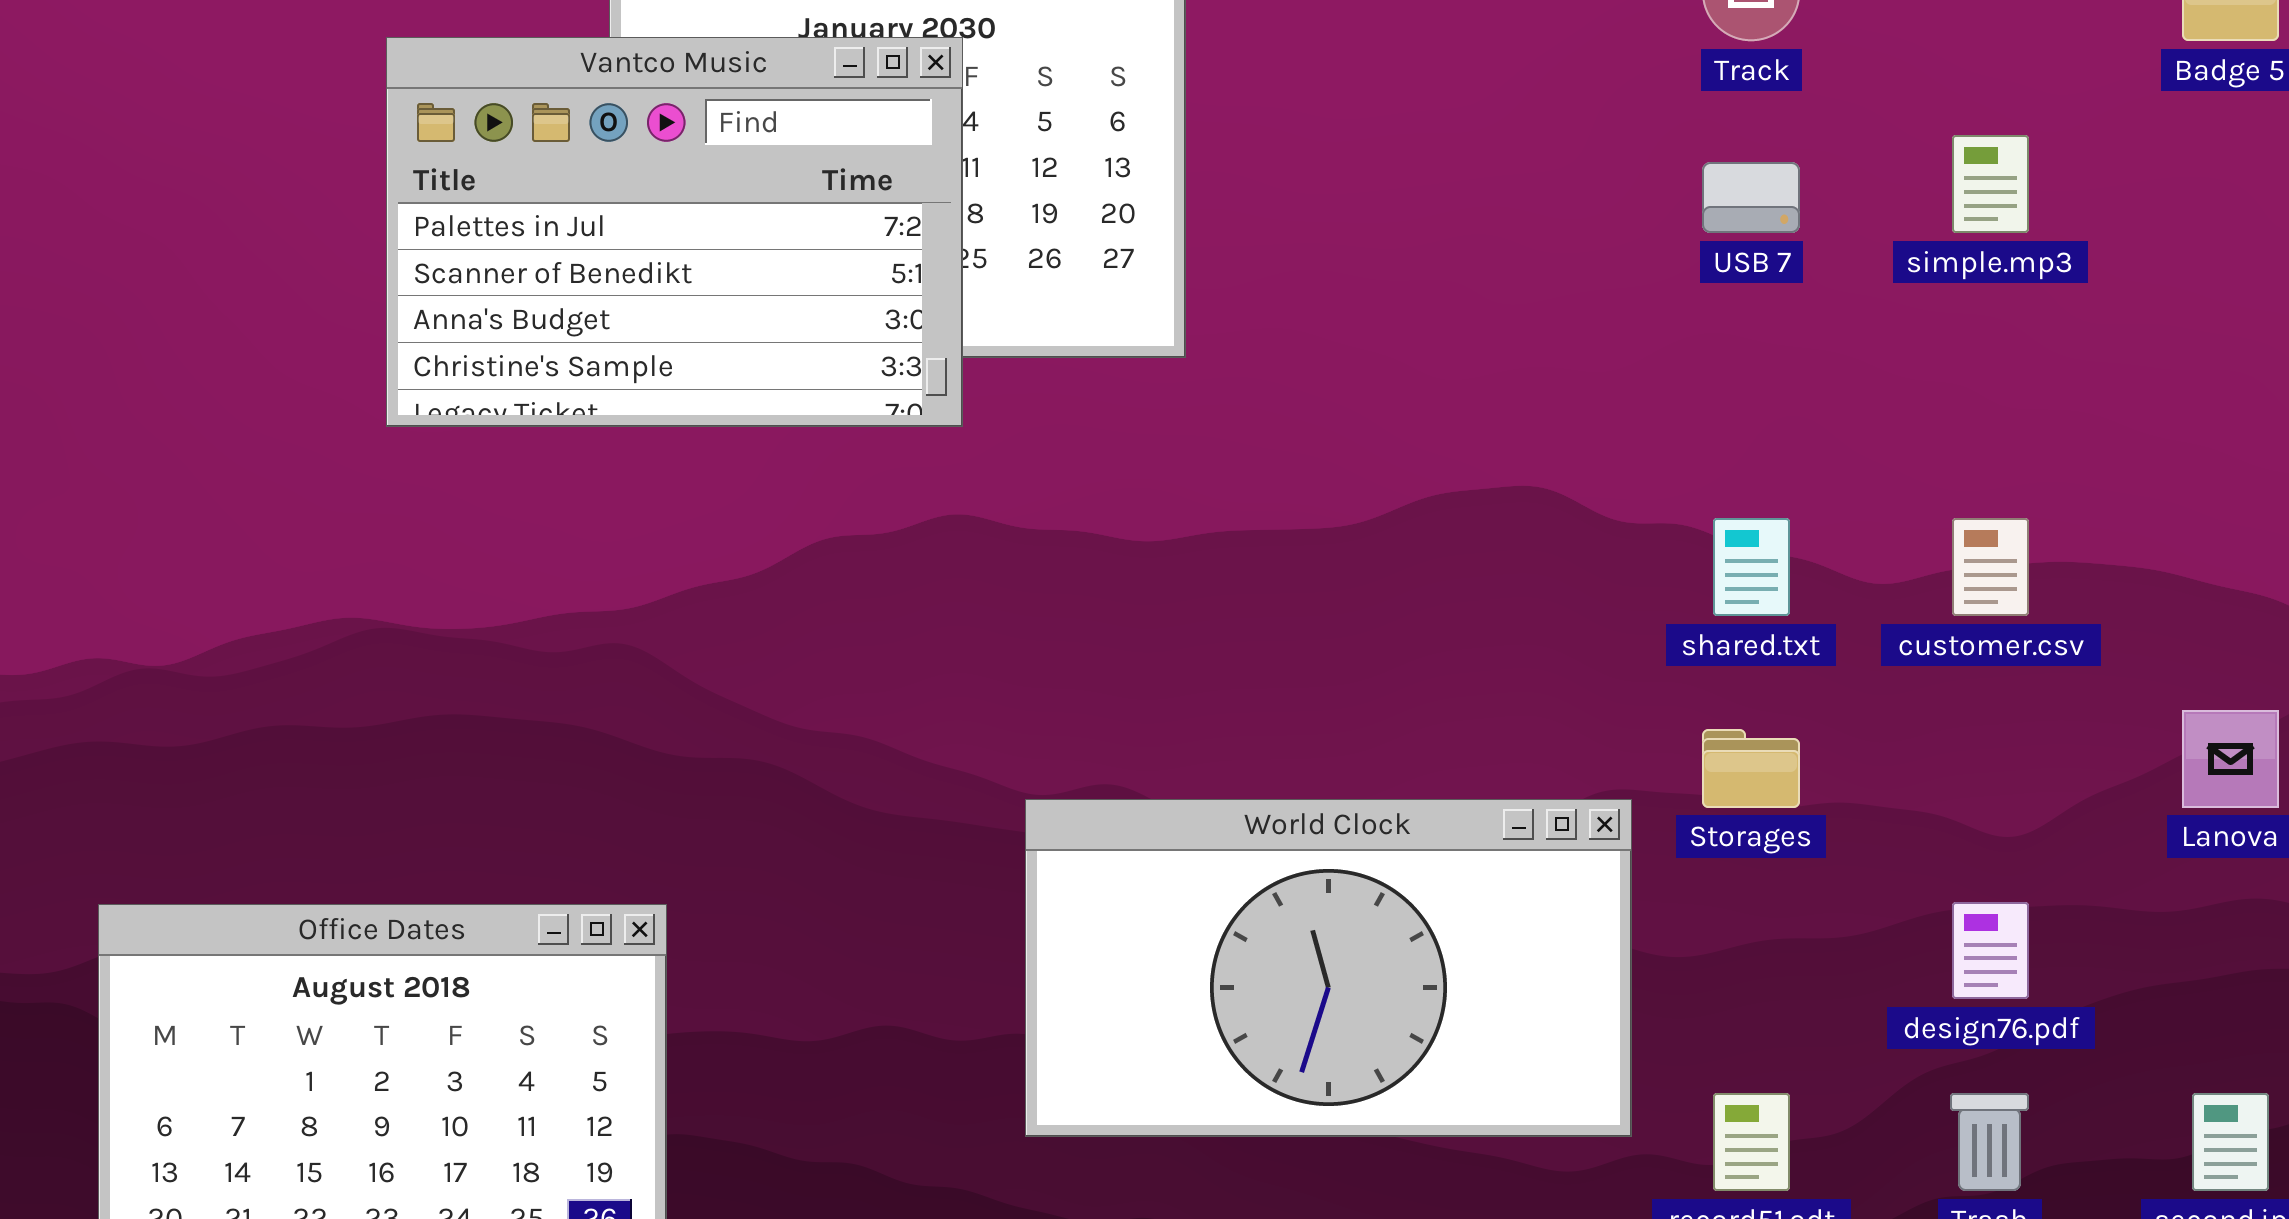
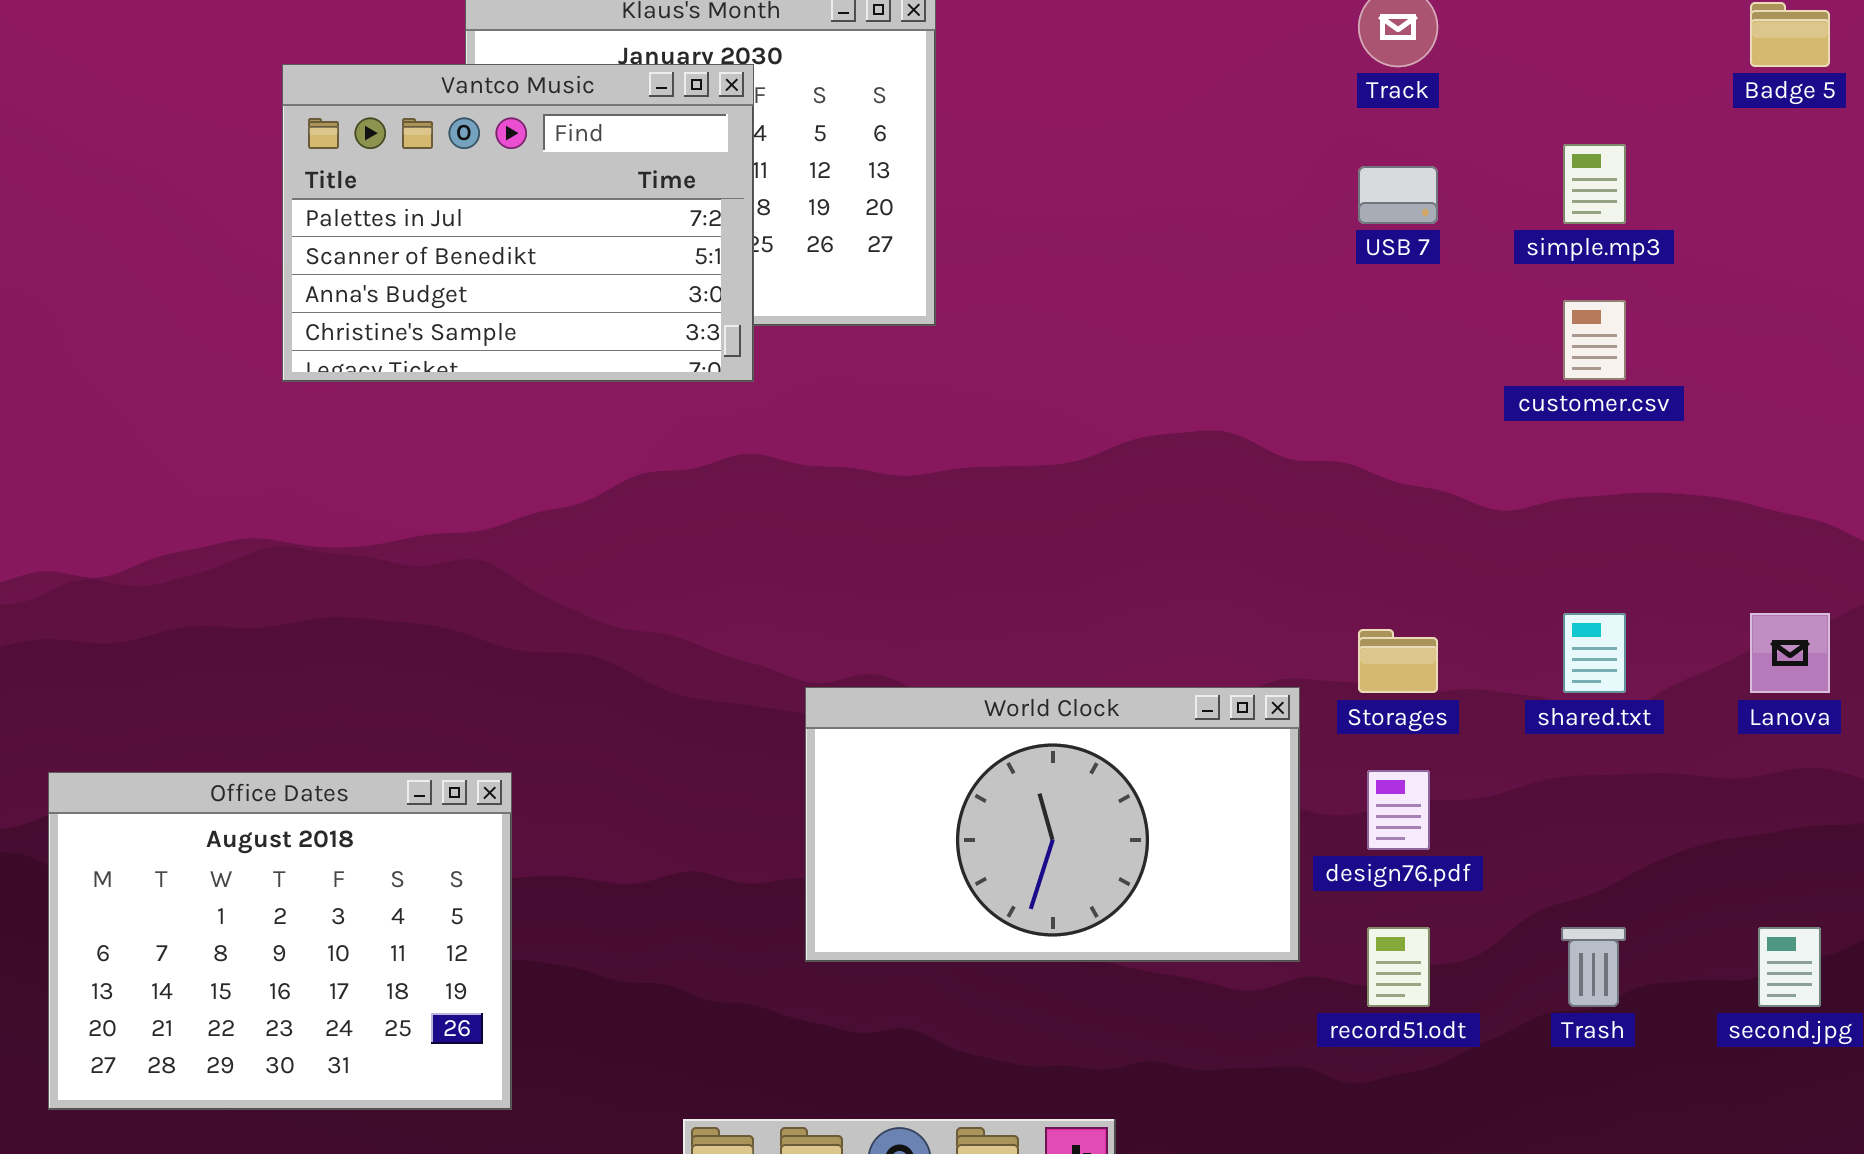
shared.txt: [1713,518,1790,616] -> [1563,613,1626,693], moved
customer.csv: [1952,518,2029,616] -> [1563,300,1626,380], moved
design76.pdf: [1952,902,2029,999] -> [1367,770,1430,850], moved

